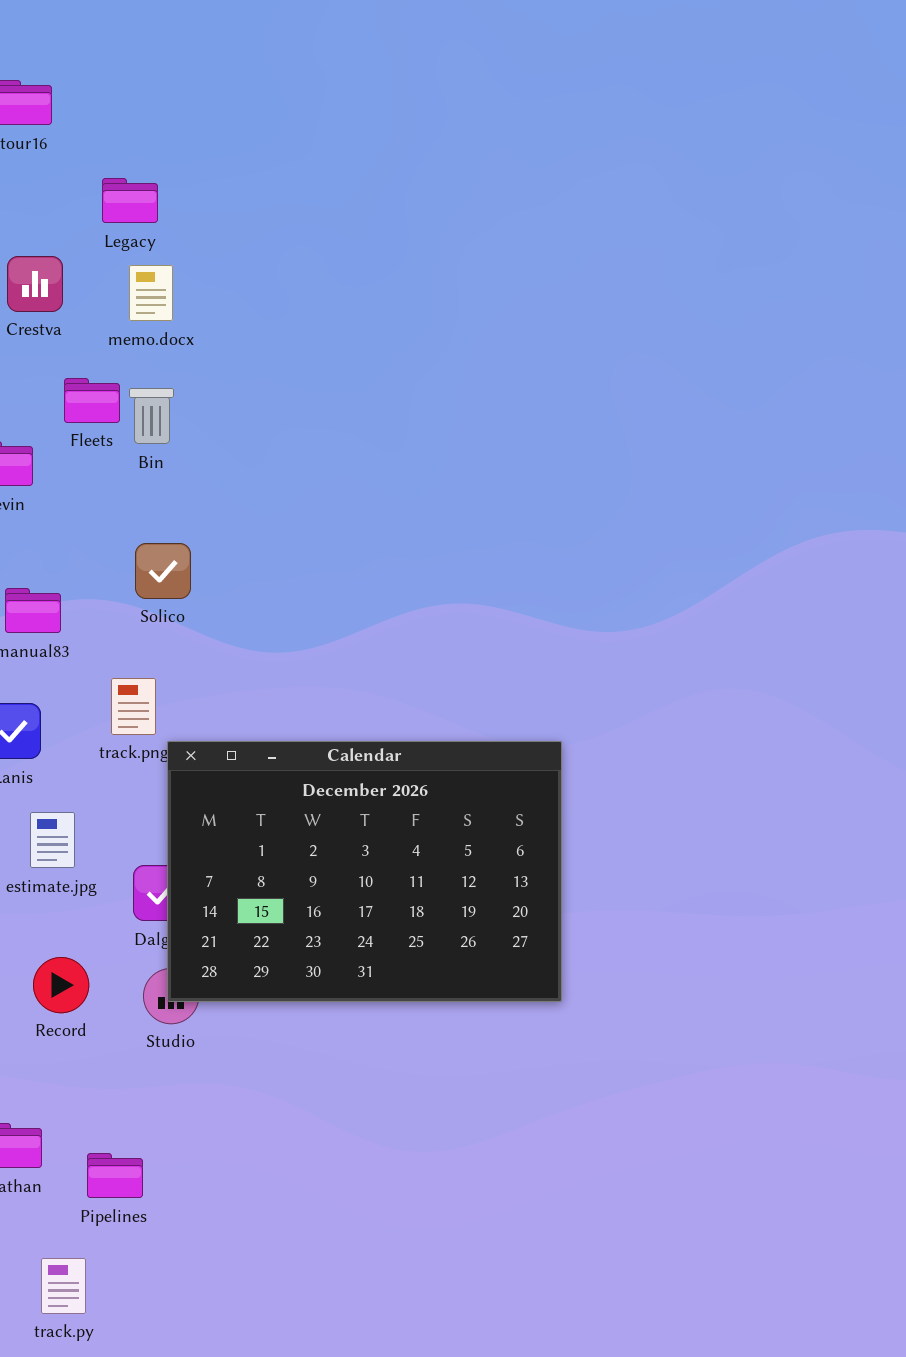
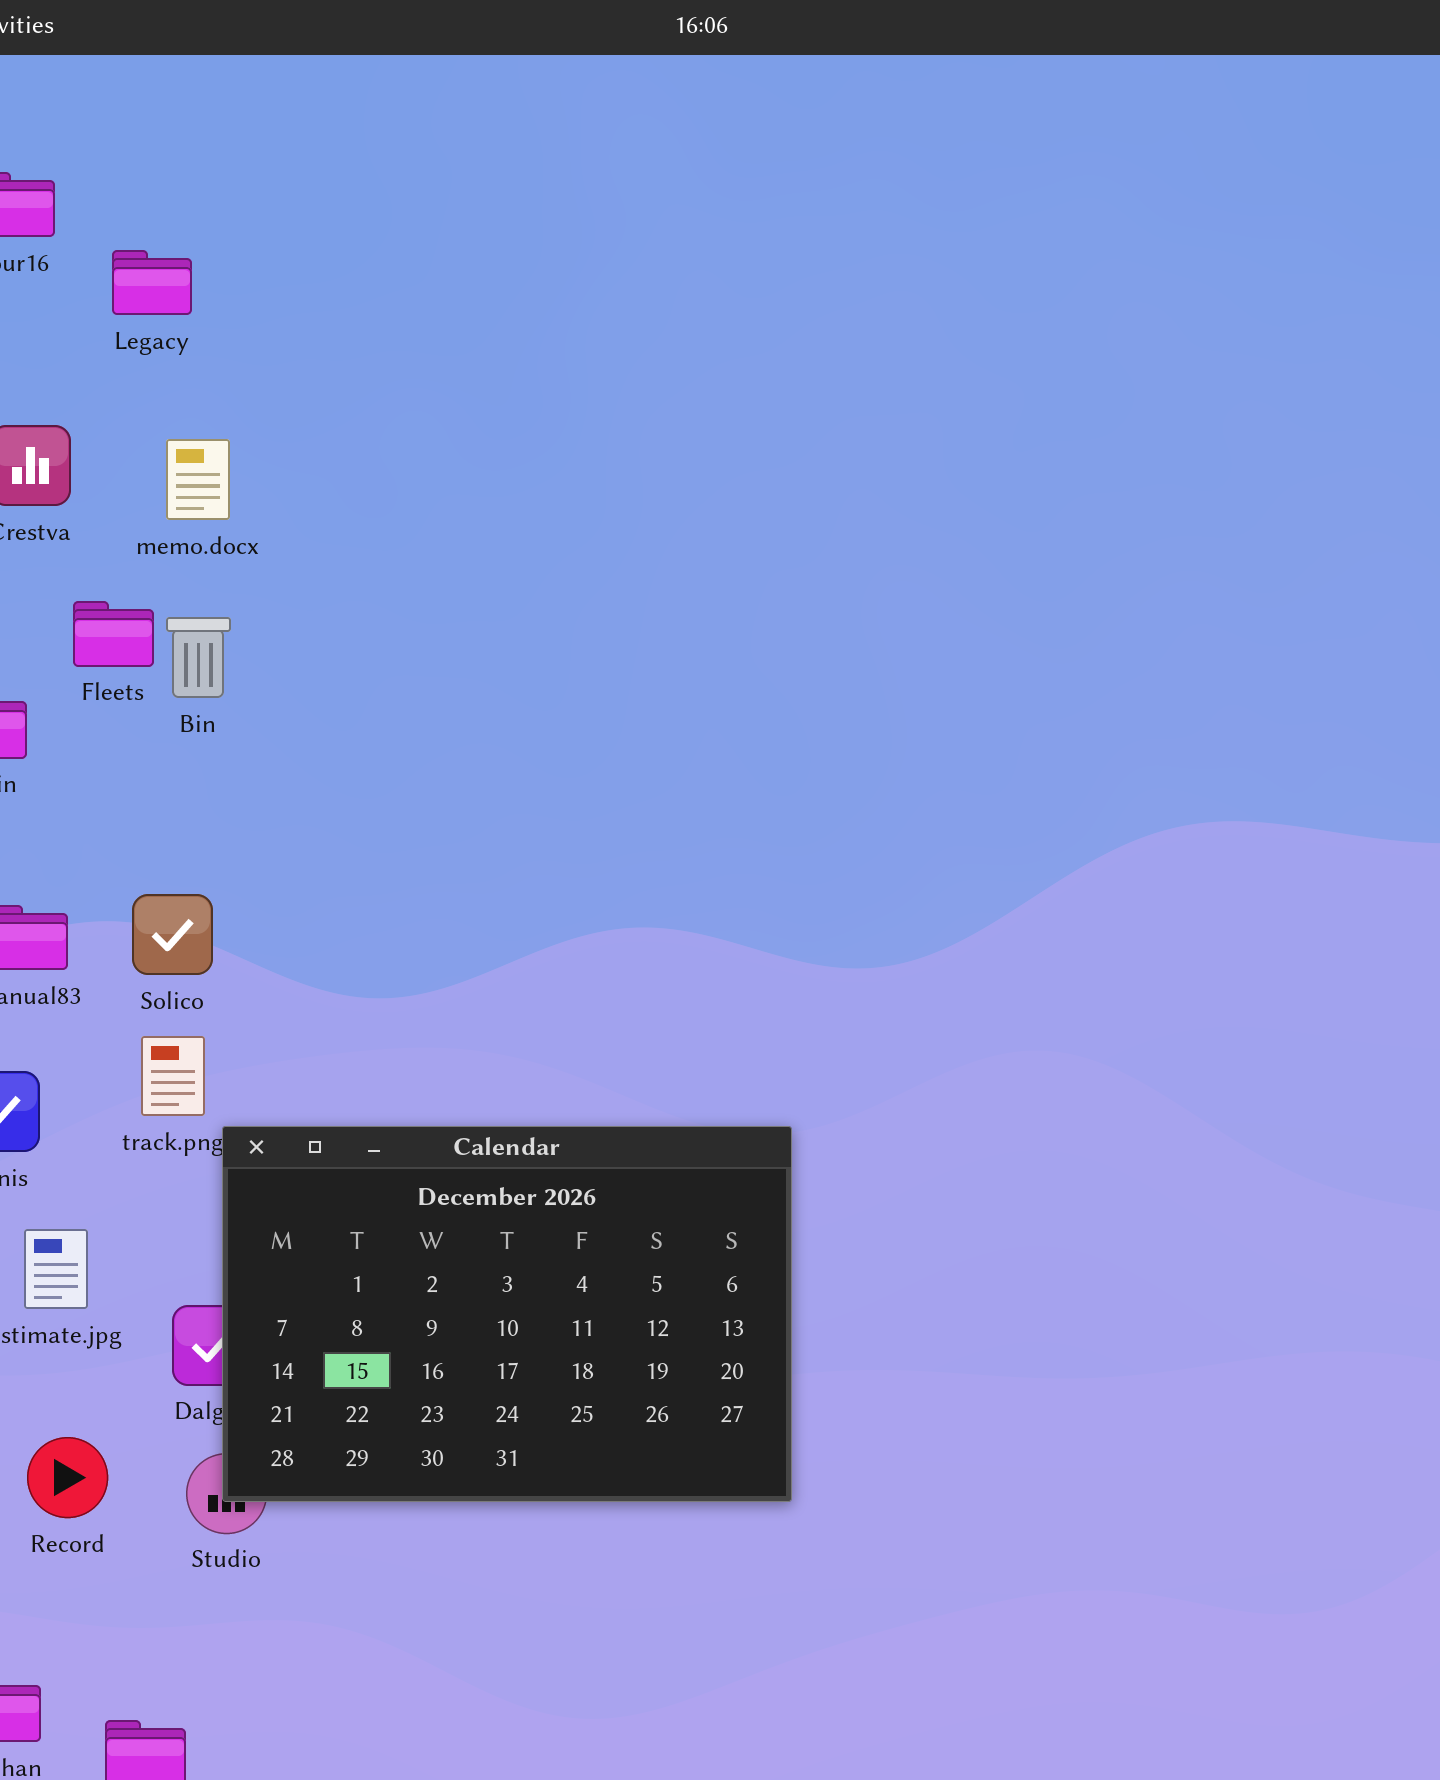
Legacy: [102,178,158,223] -> [112,250,192,315], moved
Solico: [135,543,191,599] -> [132,894,213,975], moved

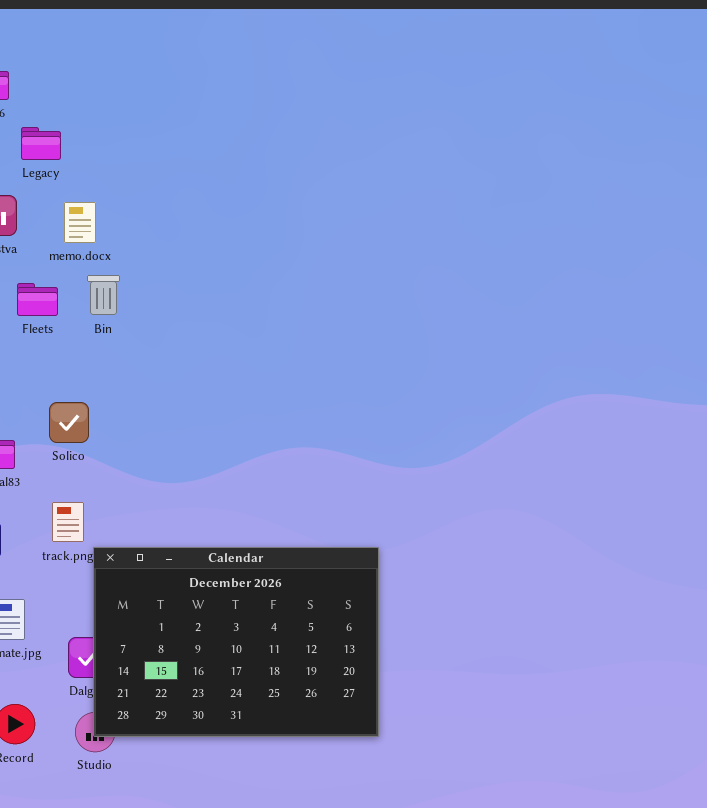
Legacy: [112,250,192,315] -> [21,127,61,160], moved
Bin: [166,617,231,698] -> [87,275,120,315], moved
Solico: [132,894,213,975] -> [49,402,89,443], moved

